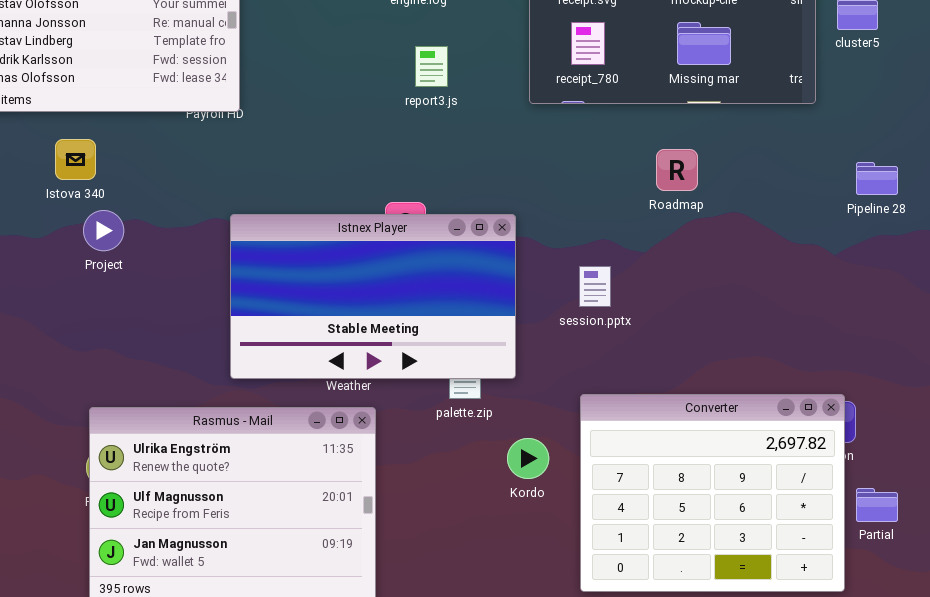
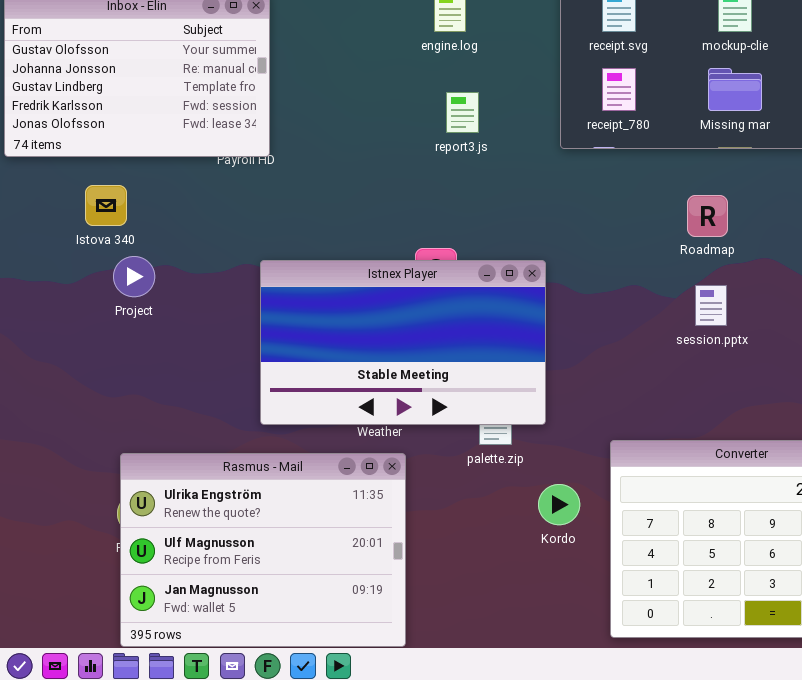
session.pptx: [579,266,611,307] -> [695,285,727,326], moved

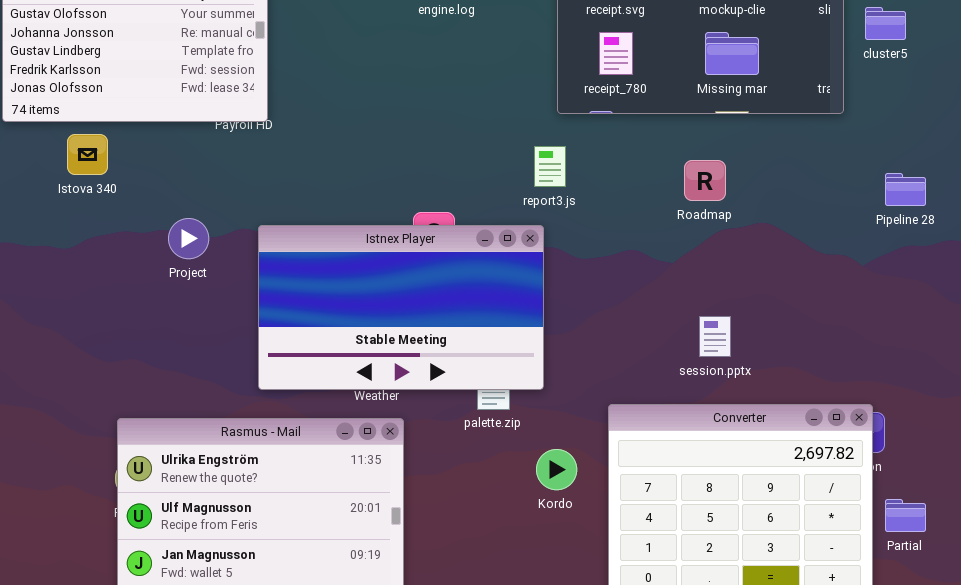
report3.js: [446,92,479,133] -> [534,146,566,187], moved
Istova 340: [85,185,127,226] -> [67,134,108,175], moved
Project: [113,256,155,297] -> [168,218,209,259], moved
session.pptx: [695,285,727,326] -> [699,316,731,357], moved

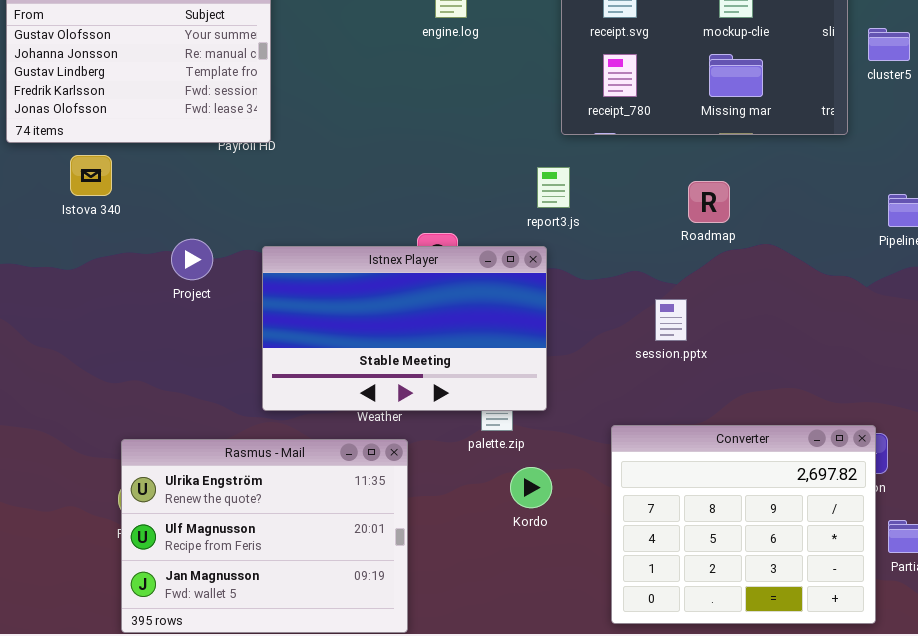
session.pptx: [699,316,731,357] -> [655,299,687,341], moved
Kordo: [536,449,577,490] -> [510,467,552,508], moved

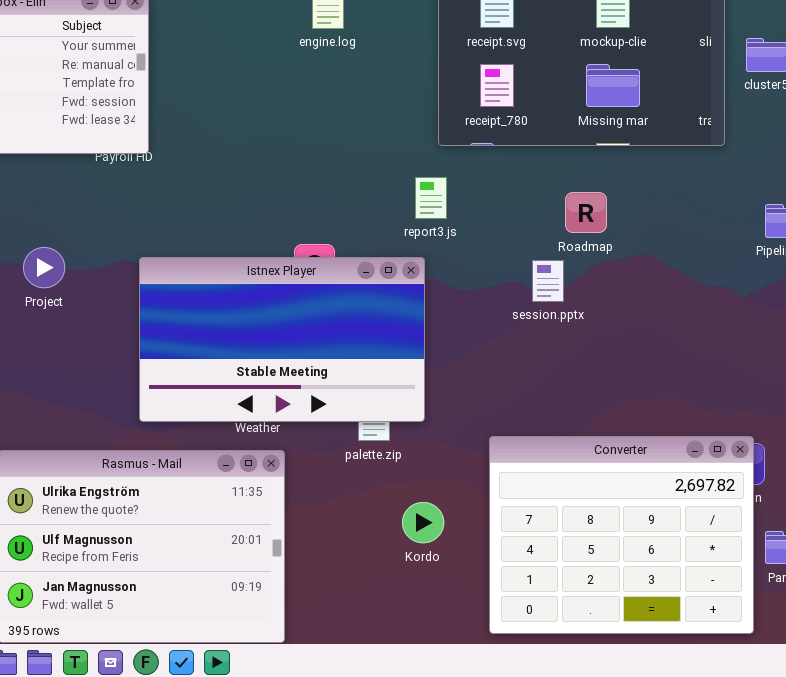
Project: [171,239,213,280] -> [23,247,65,288], moved
session.pptx: [655,299,687,341] -> [532,260,564,302], moved
Kordo: [510,467,552,508] -> [402,502,444,543], moved

